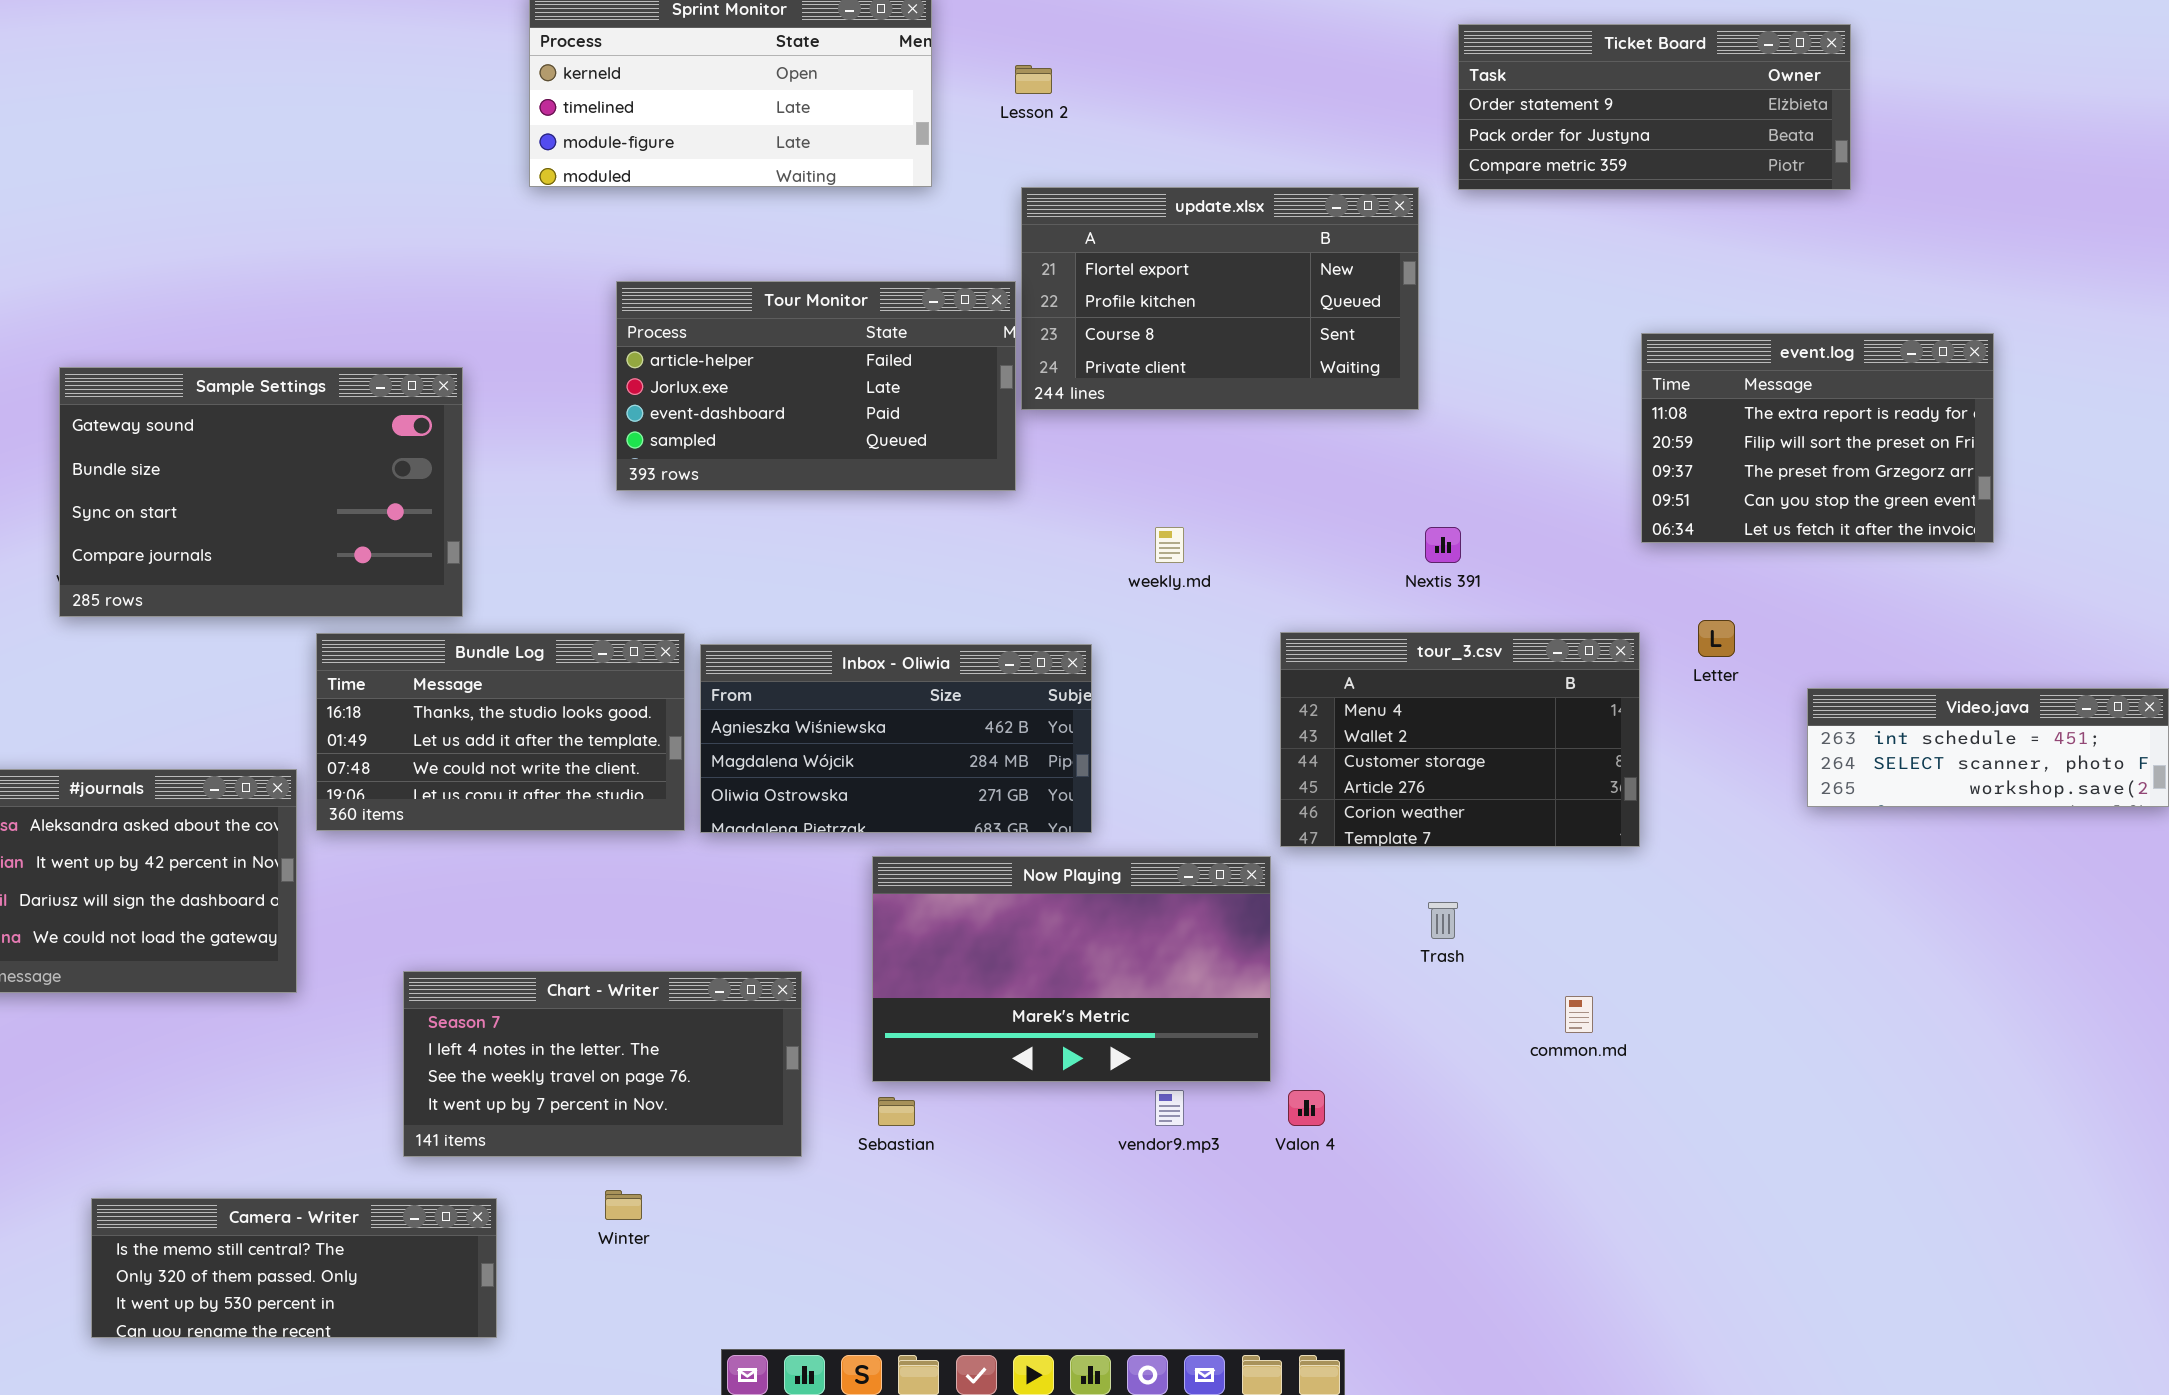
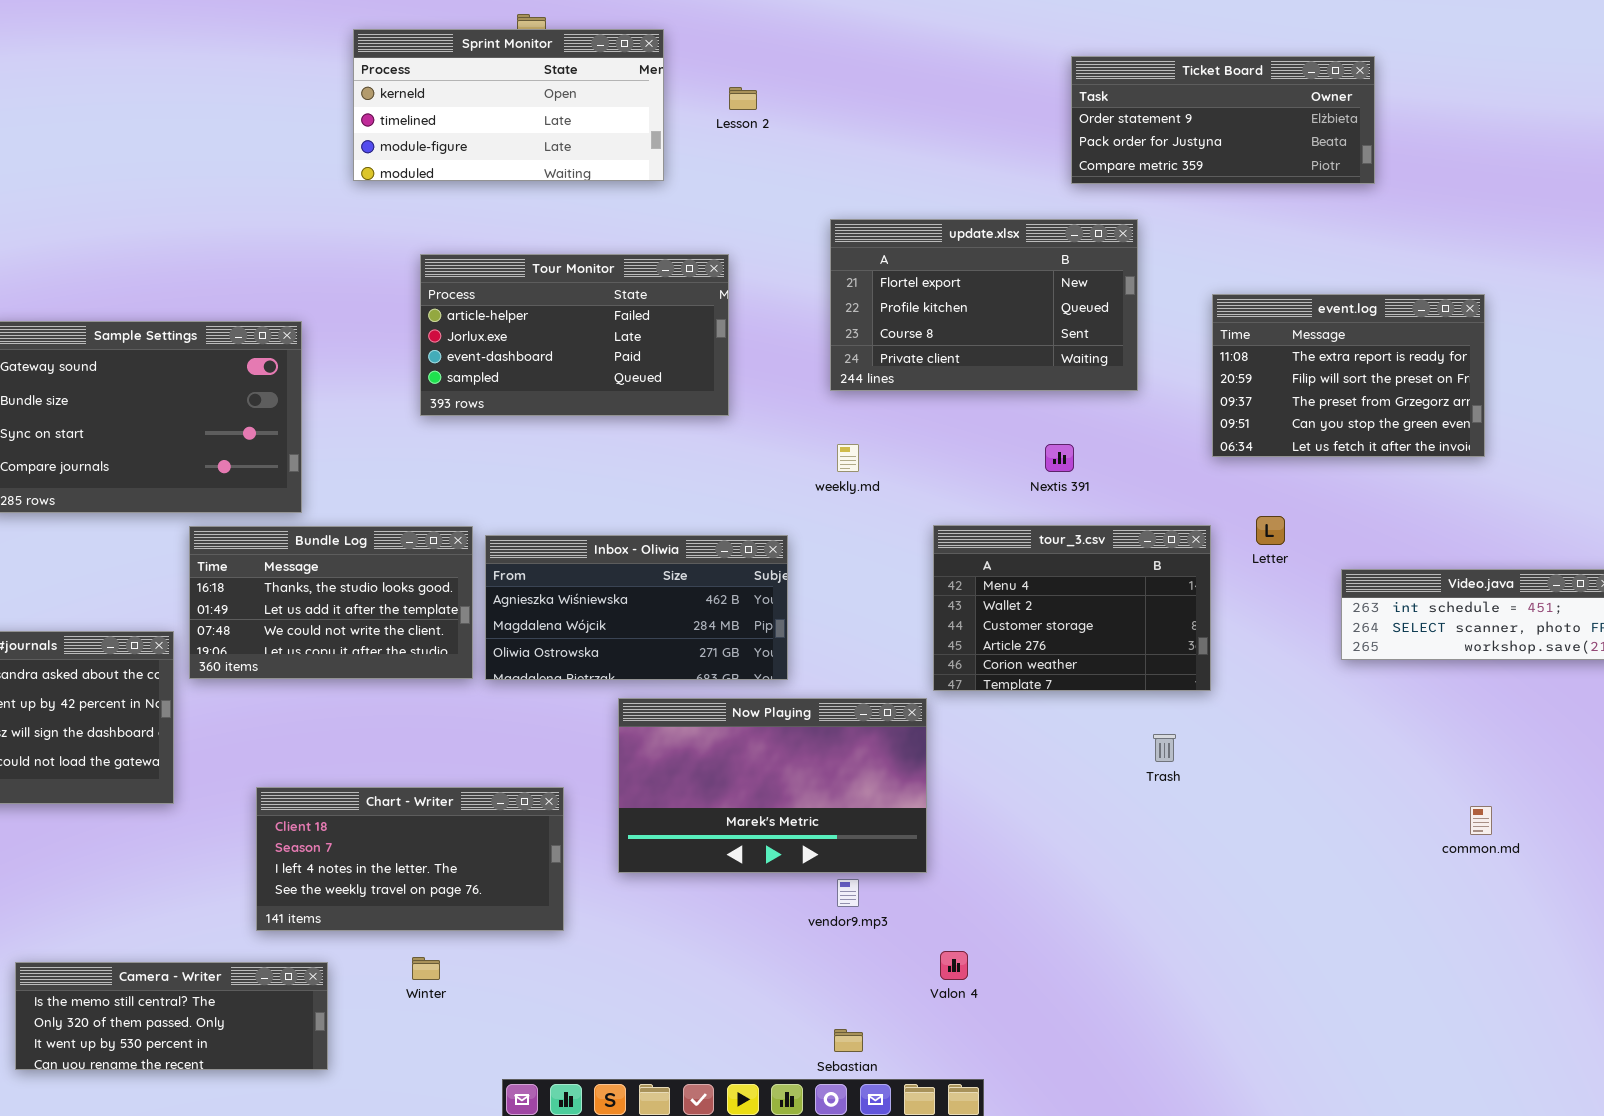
update.xlsx: [1021,187,1419,410] -> [830,219,1138,391], moved
Trash: [1428,902,1458,939] -> [1153,734,1176,762], moved
Chart - Writer: [403,971,802,1157] -> [256,787,564,931], scrolled up 1 row
common.md: [1565,996,1593,1033] -> [1470,806,1492,835], moved
Valon 4: [1288,1090,1325,1126] -> [940,951,968,980], moved
Sebastian: [878,1097,915,1126] -> [834,1029,863,1052], moved

